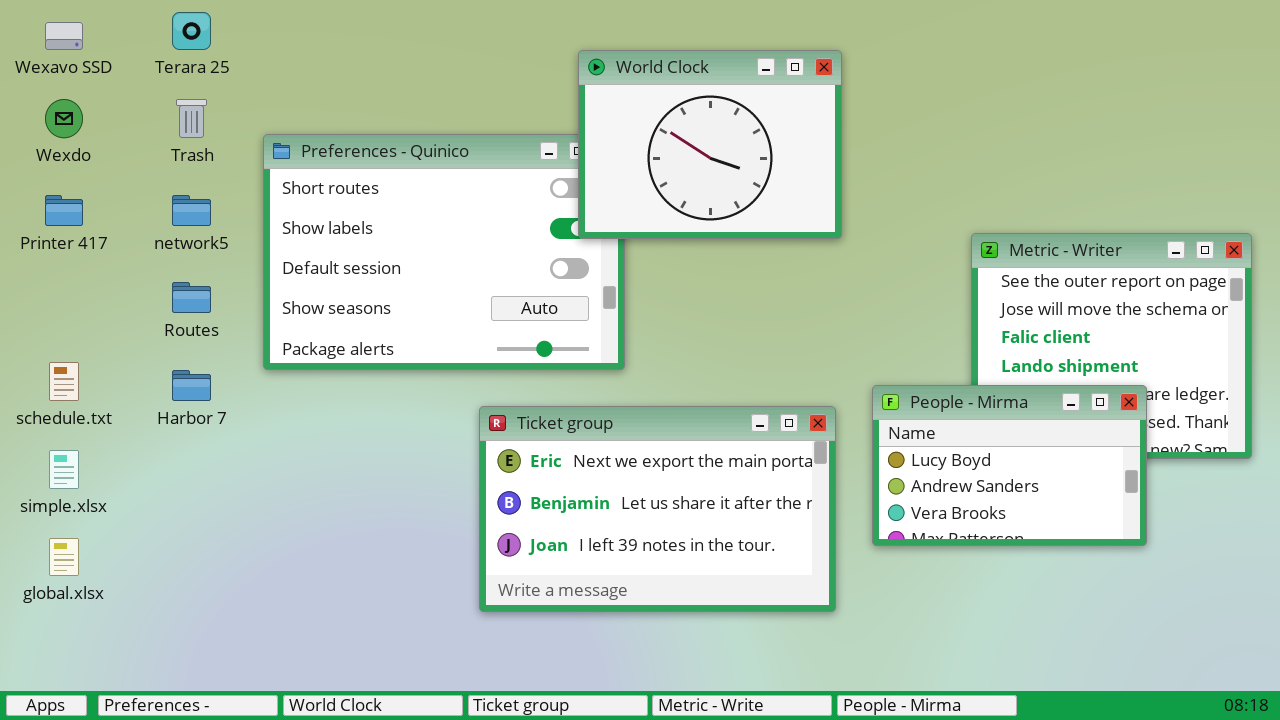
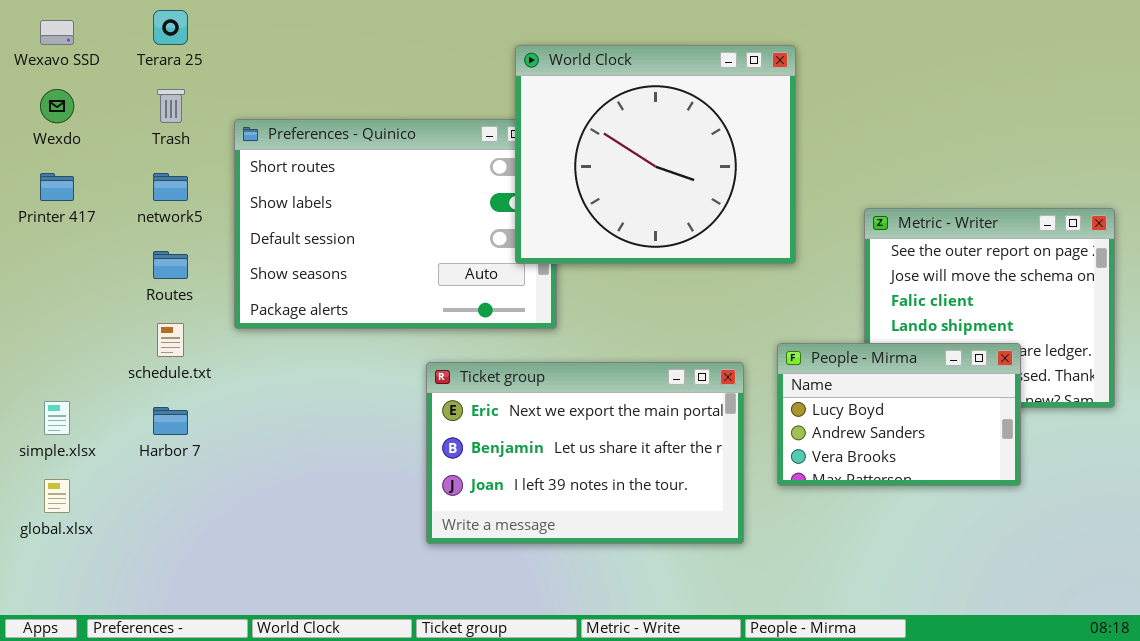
World Clock: [578,50,842,239] -> [515,45,796,264], resized
schedule.txt: [49,362,79,401] -> [157,323,184,357], moved
Harbor 7: [172,370,211,401] -> [153,407,188,435], moved

